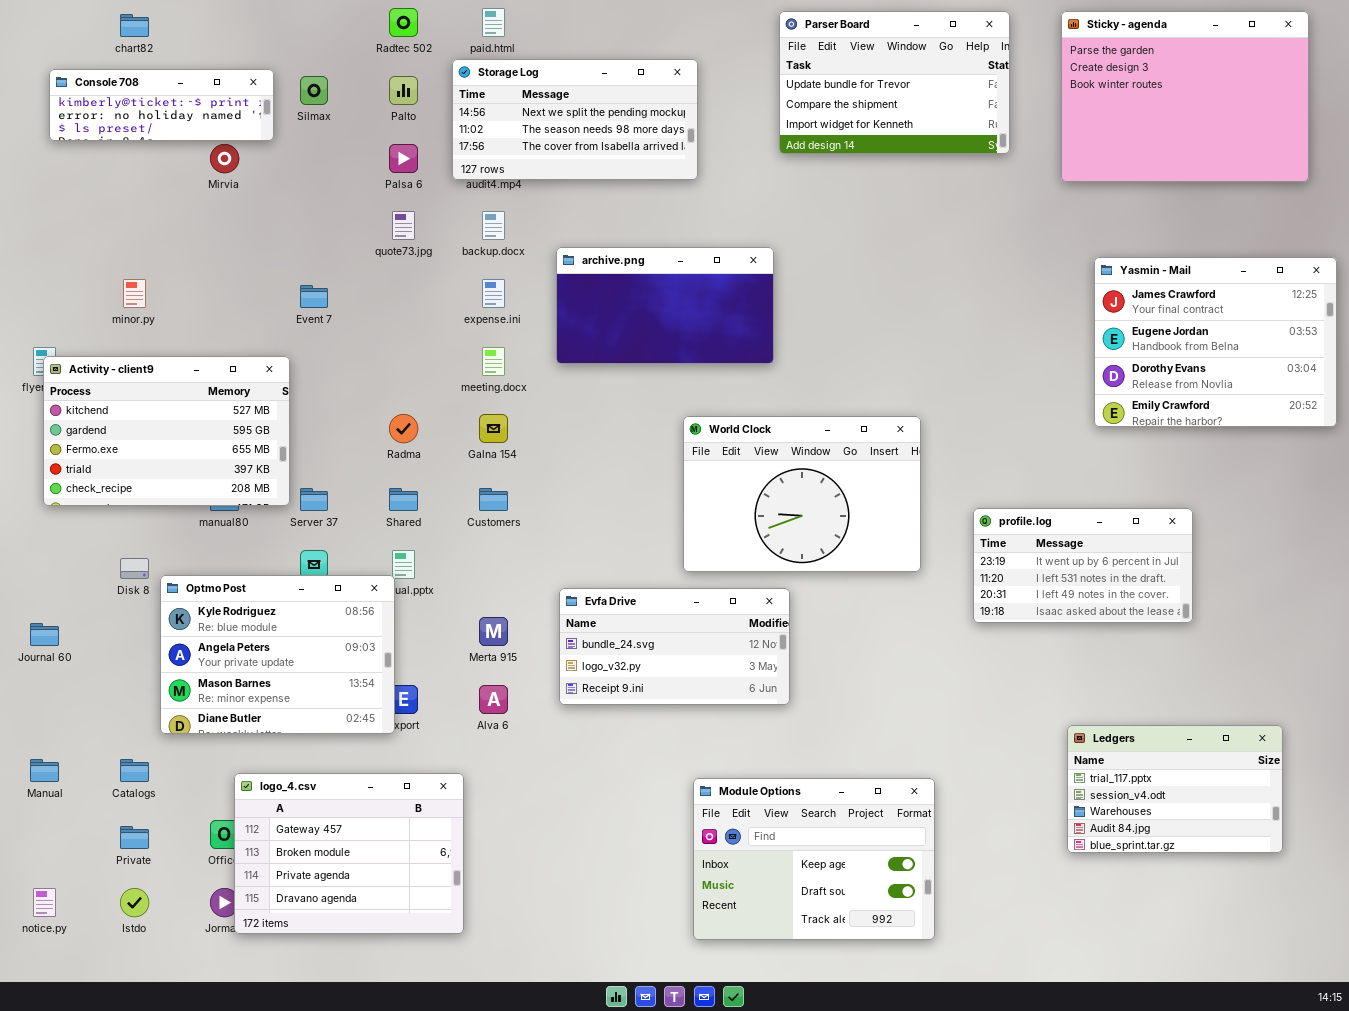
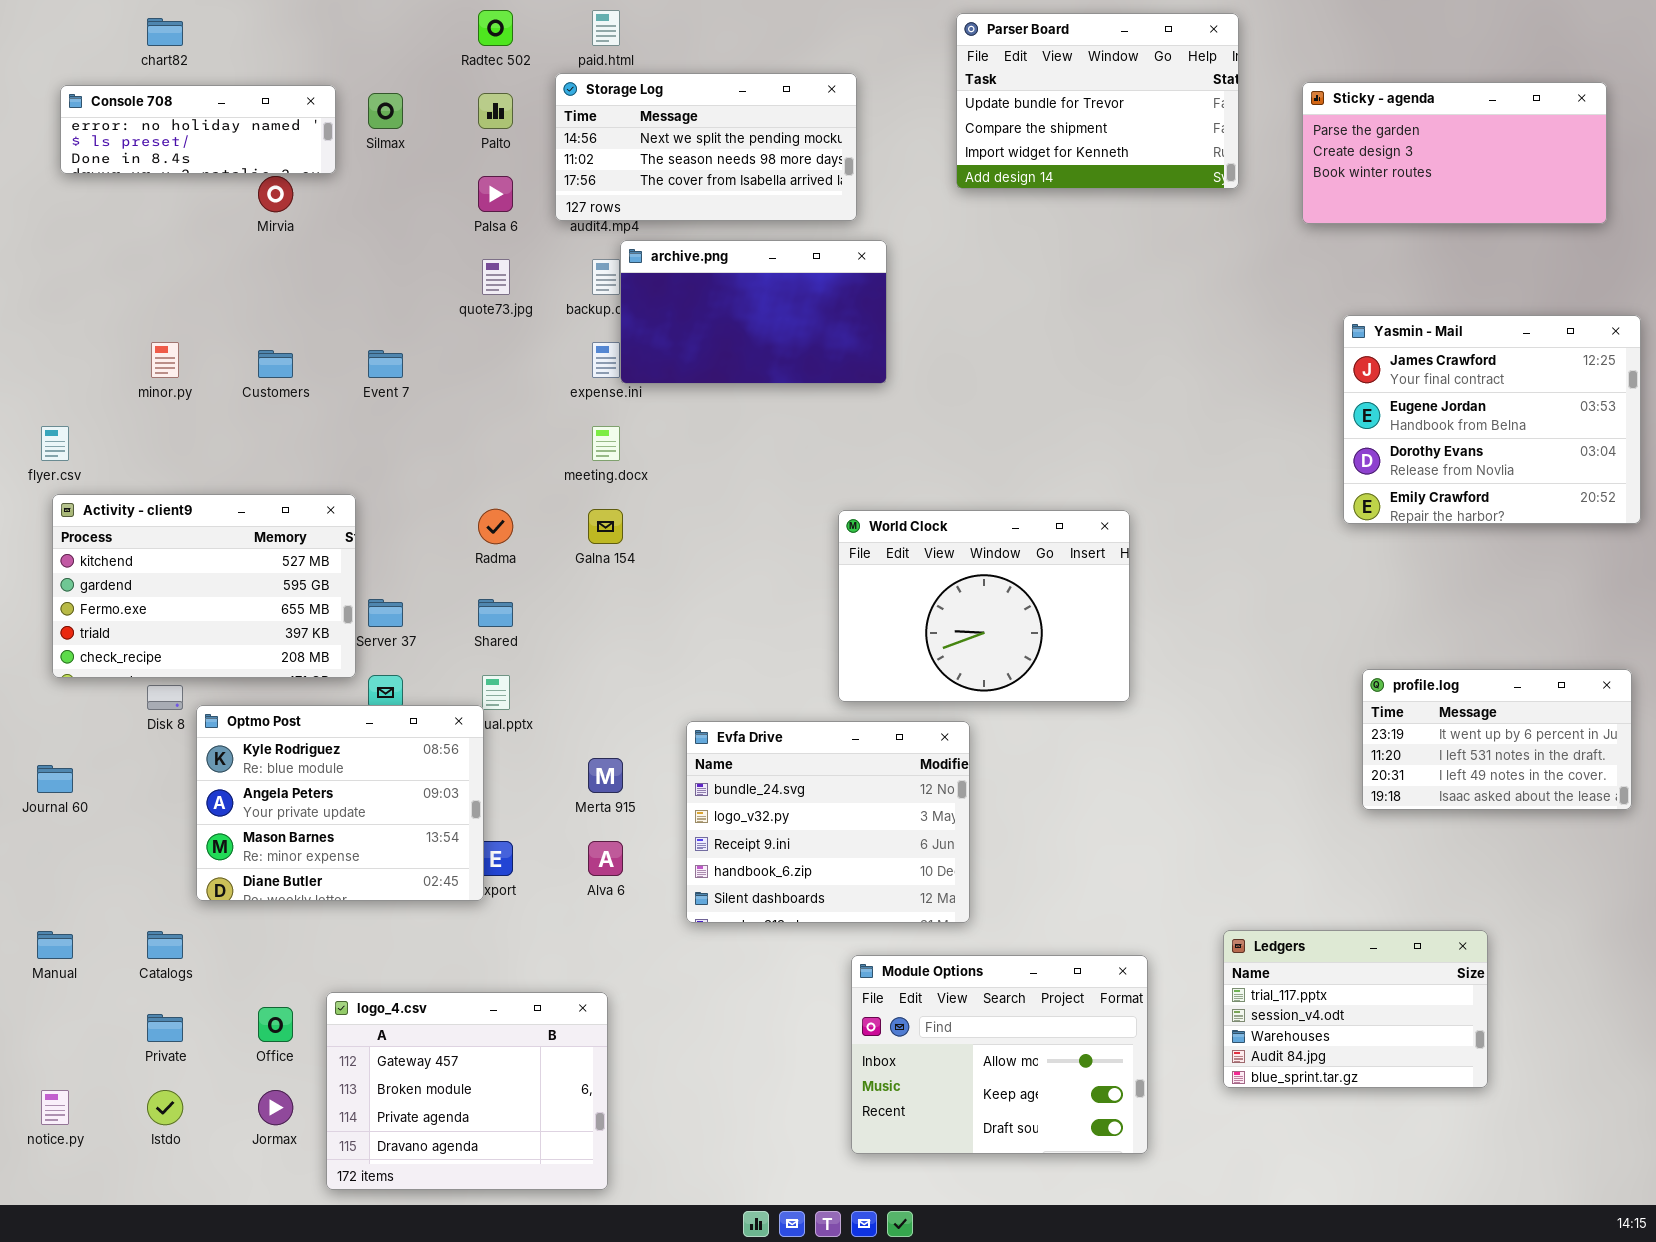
Sticky - agenda: [1061,11,1309,182] -> [1302,82,1607,224], resized
Console 708: [49,69,274,141] -> [60,85,336,174], scrolled down 1 row
archive.png: [556,247,774,364] -> [620,240,887,384], moved
Activity - client9: [43,356,290,506] -> [52,494,356,678], moved
Customers: [479,488,508,511] -> [258,350,293,378], moved
profile.log: [973,508,1193,623] -> [1362,669,1632,810], moved
Evfa Drive: [559,588,790,705] -> [686,721,970,923], resized
Ledgers: [1067,725,1283,853] -> [1223,930,1488,1088], moved
logo_4.csv: [234,773,464,934] -> [326,992,608,1190], moved
Module Options: [693,778,935,940] -> [851,955,1148,1154], scrolled up 1 row

